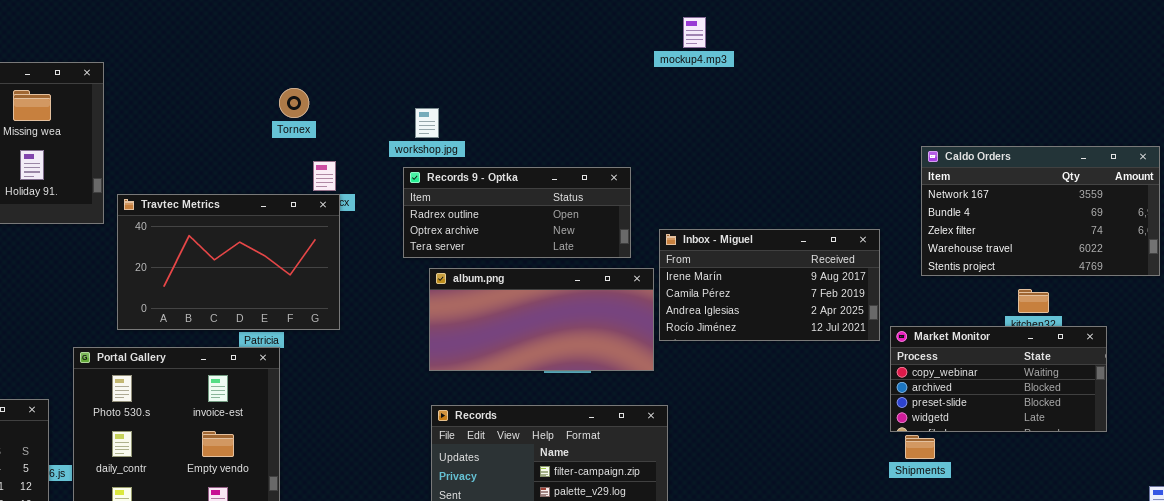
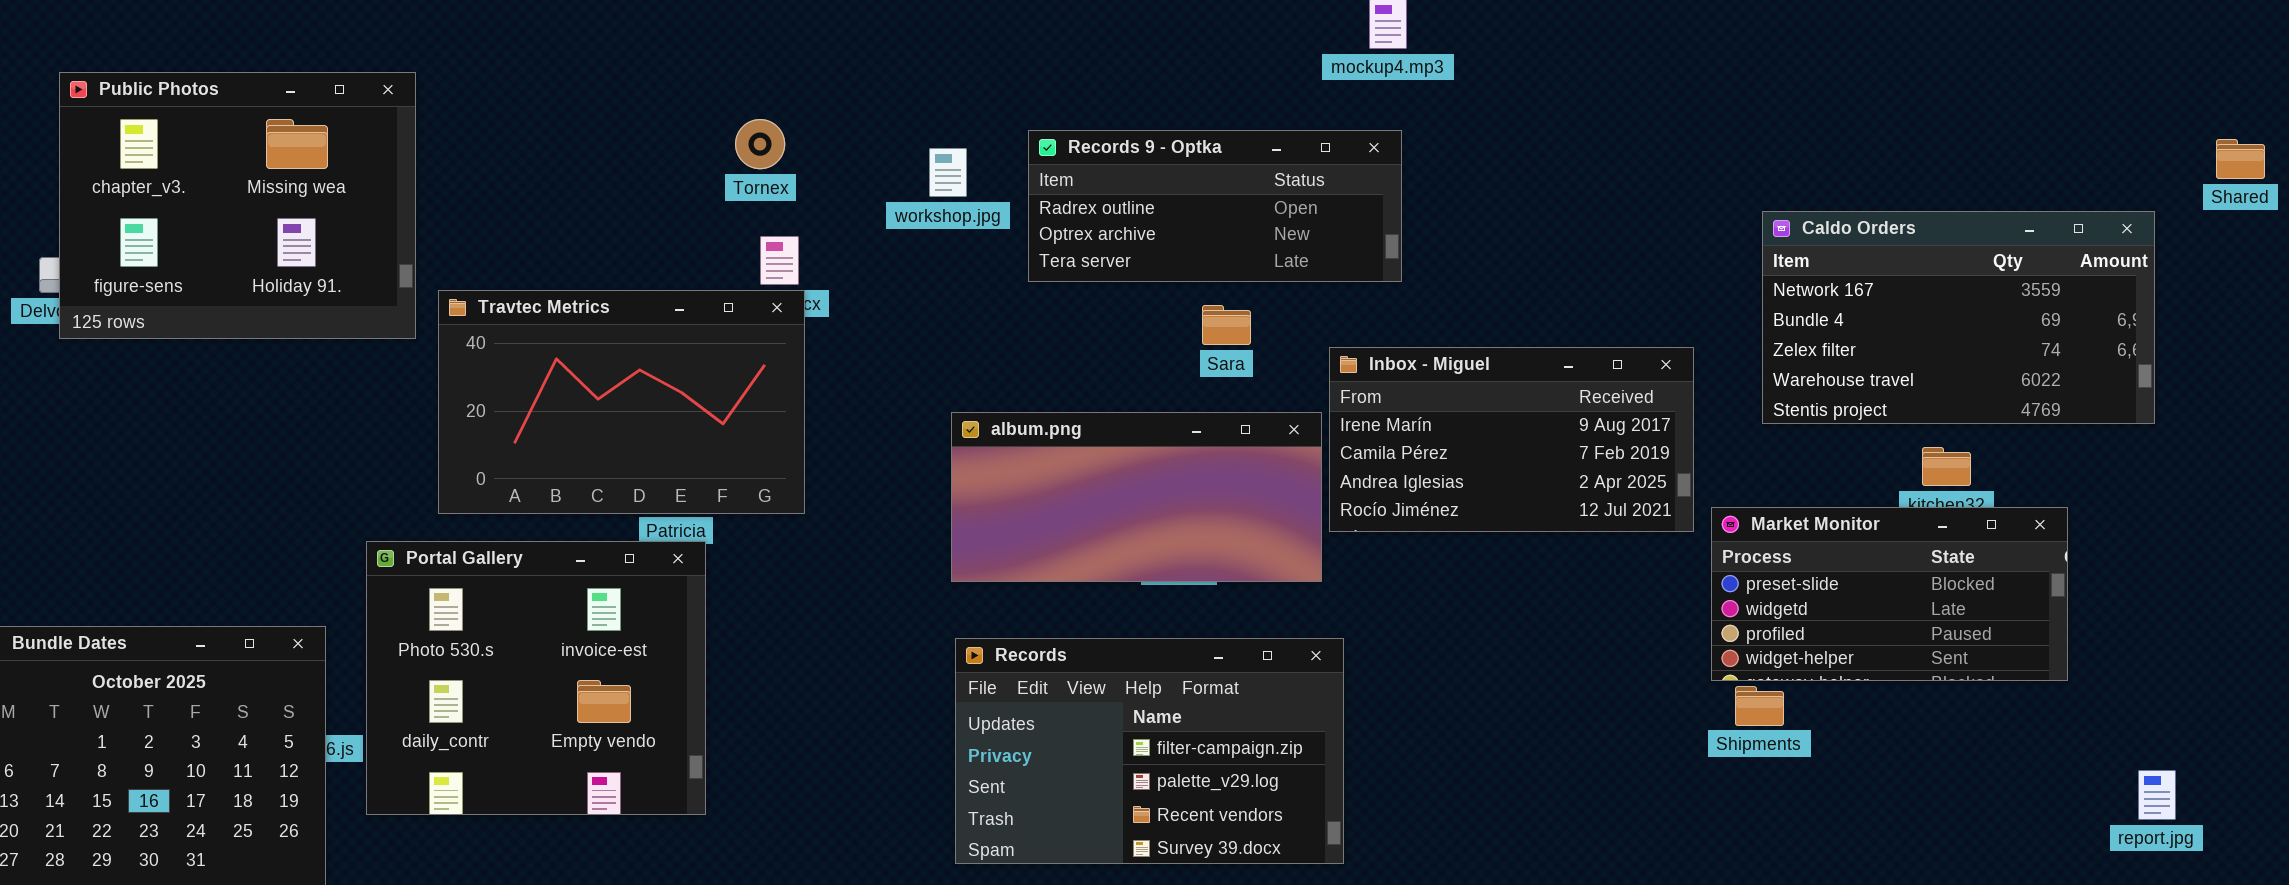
Tornex: [279,88,309,118] -> [735,119,785,169], moved
Records 9 - Optka: [403,167,631,258] -> [1028,130,1402,282], moved
Market Monitor: [890,326,1107,432] -> [1711,507,2068,681], scrolled down 2 rows

